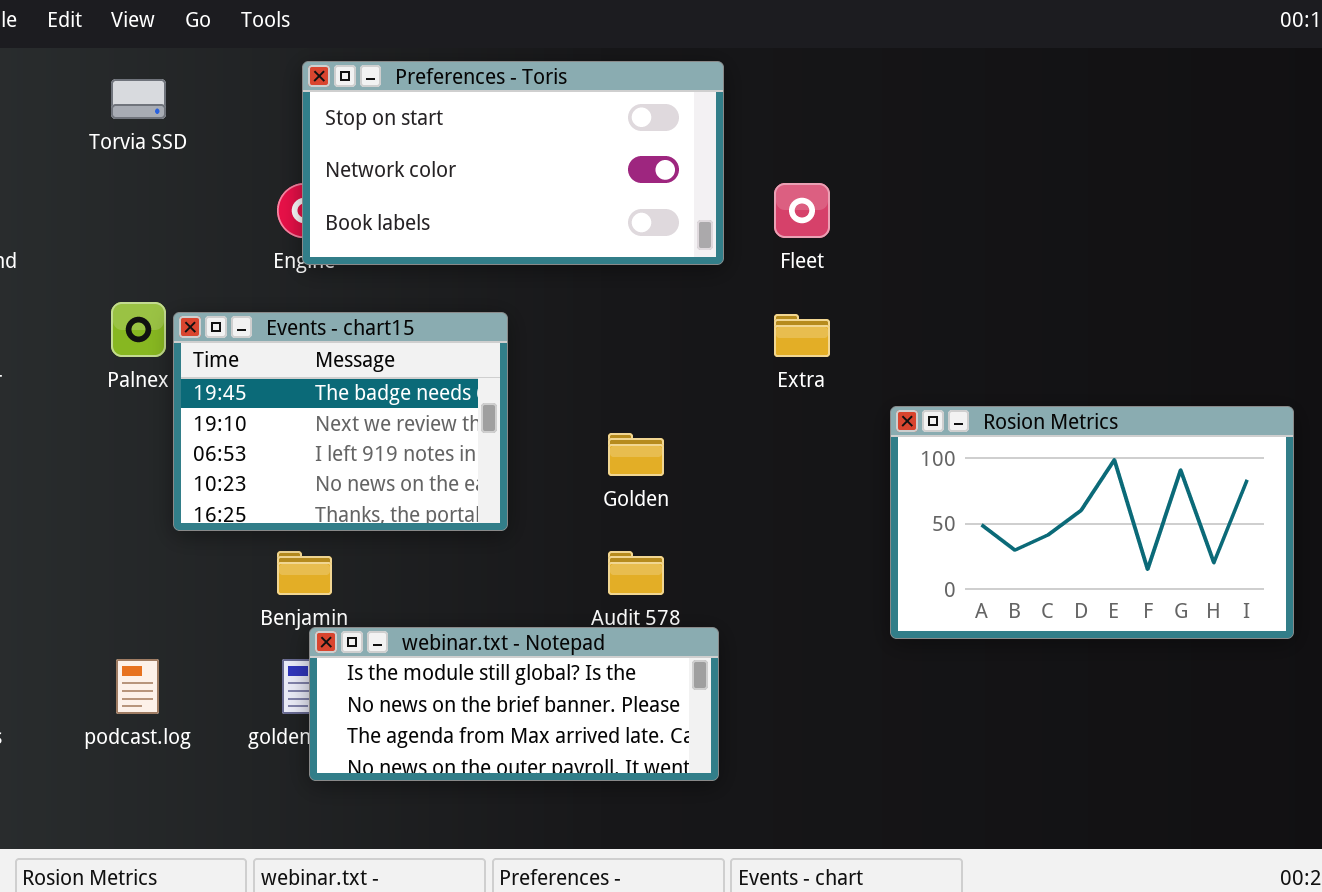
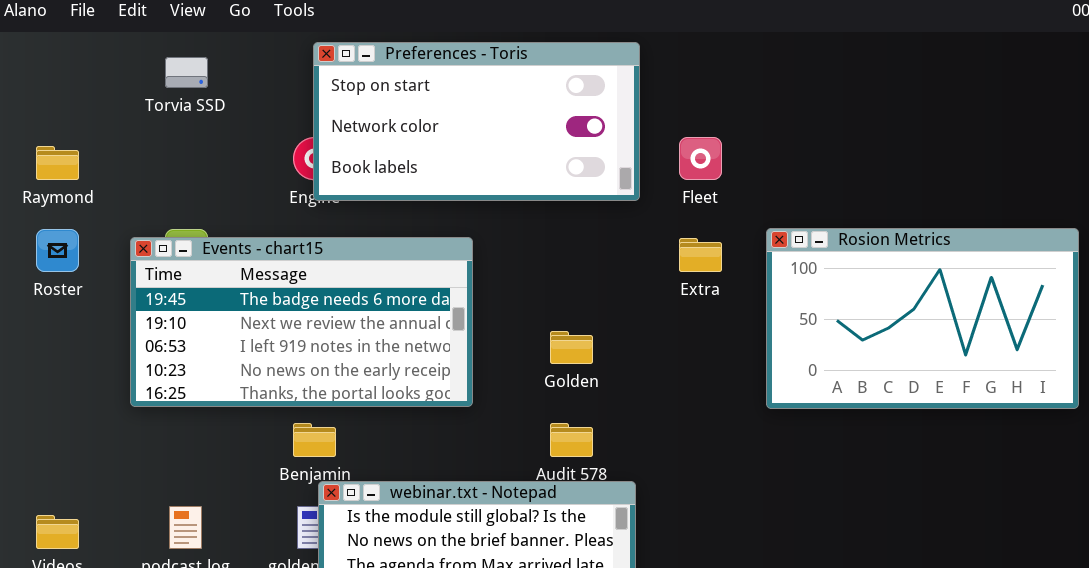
Events - chart15: [173,312,508,531] -> [130,237,473,407], resized
Rosion Metrics: [890,406,1294,639] -> [766,228,1079,409], moved

